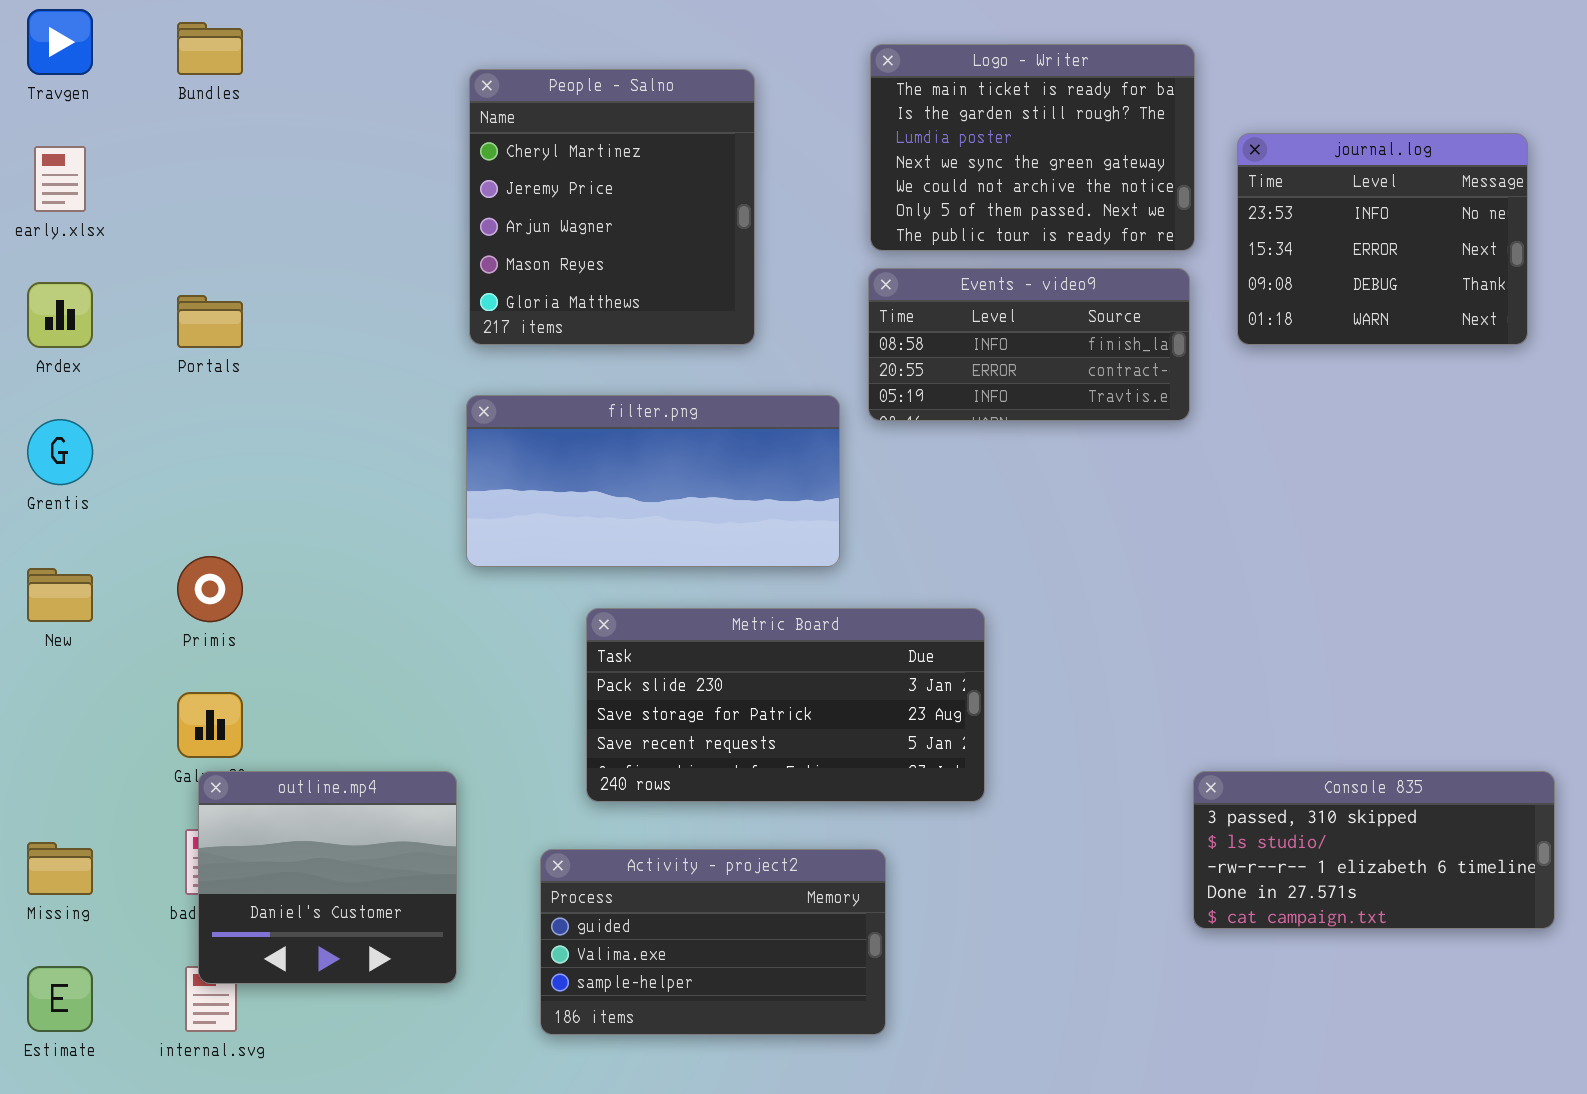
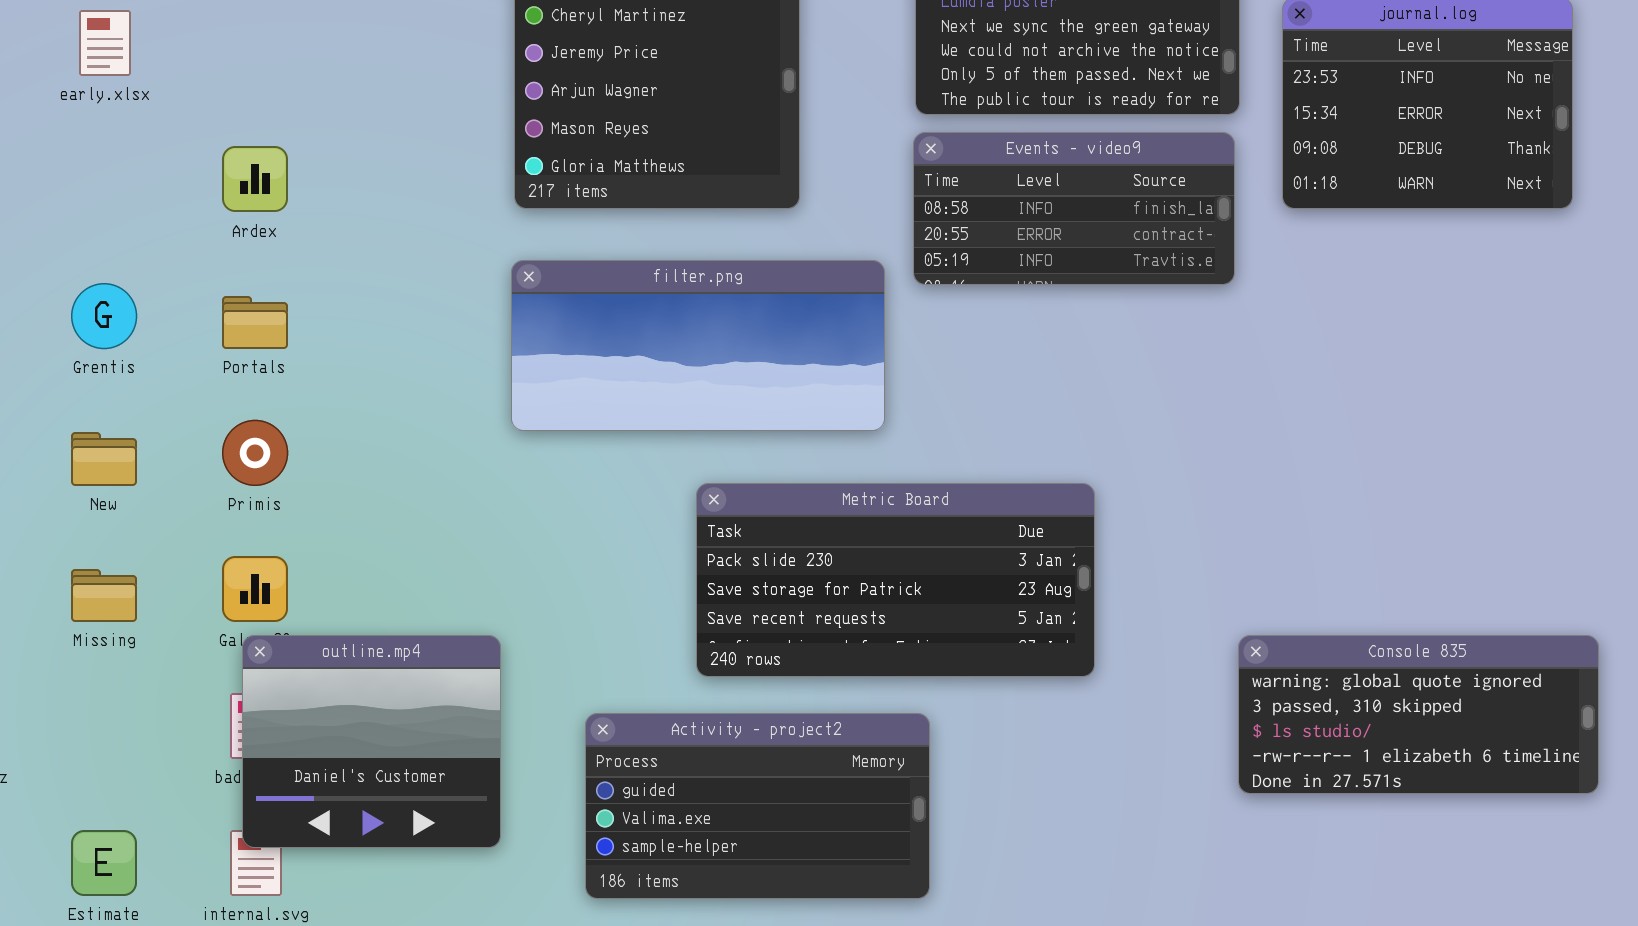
Ardex: [27,282,93,348] -> [222,146,288,212], moved
Portals: [177,295,243,348] -> [222,296,288,349], moved
Metric Board: [586,608,985,802] -> [696,483,1095,677], moved
Console 835: [1193,771,1555,929] -> [1238,635,1599,794], scrolled up 1 row
Missing: [27,842,93,895] -> [71,569,137,622], moved

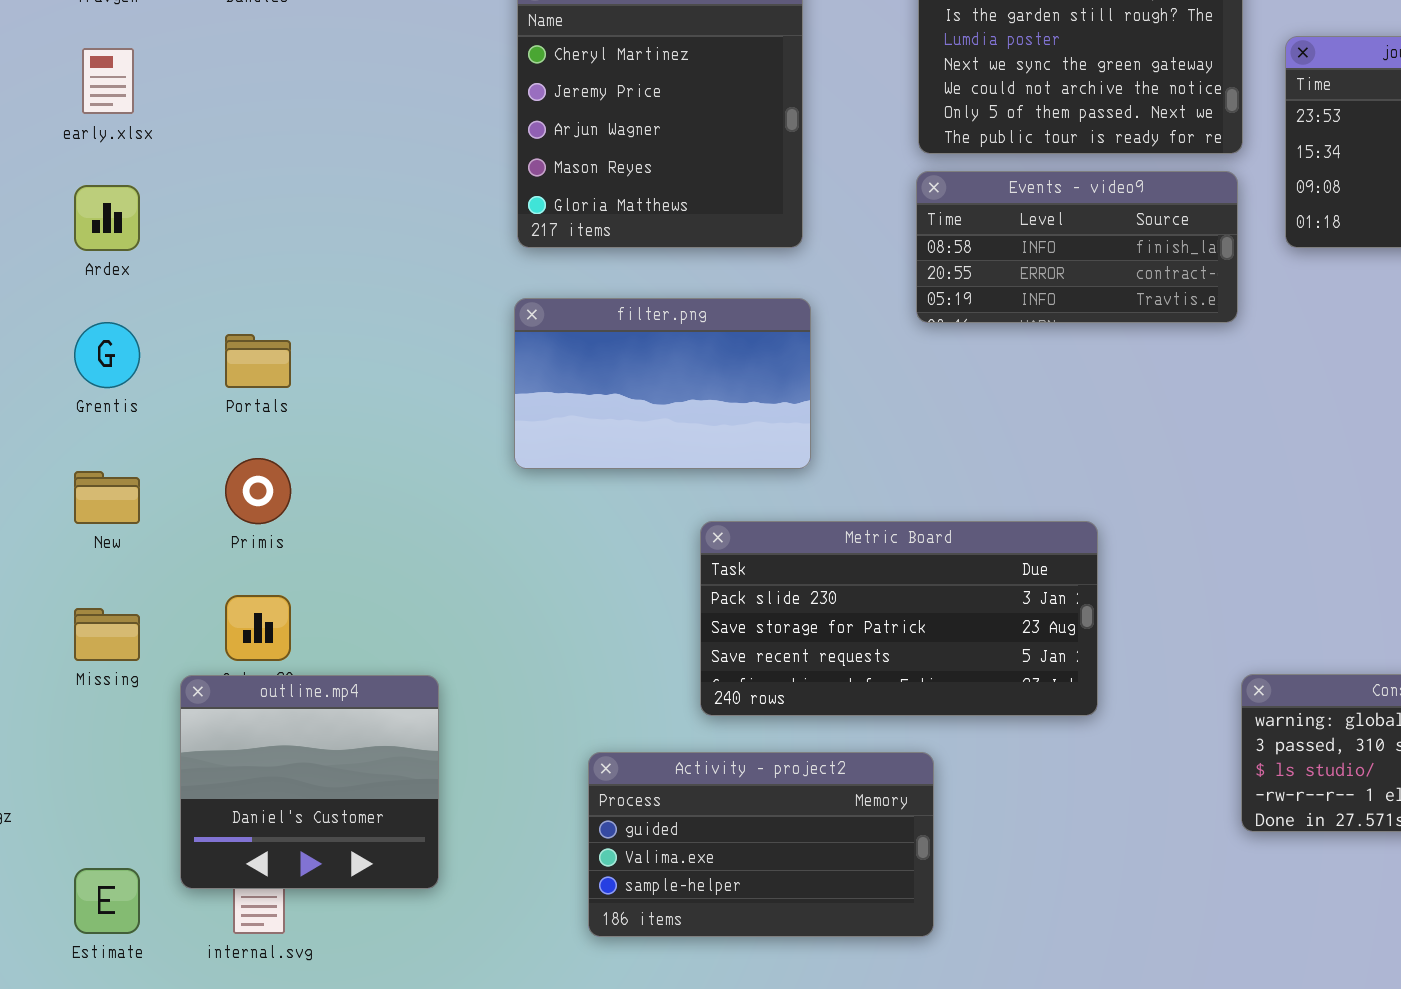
Ardex: [222,146,288,212] -> [74,185,140,251], moved
filter.png: [511,260,885,431] -> [514,298,811,469], resized
outline.mp4: [242,635,501,848] -> [180,675,439,889], moved

